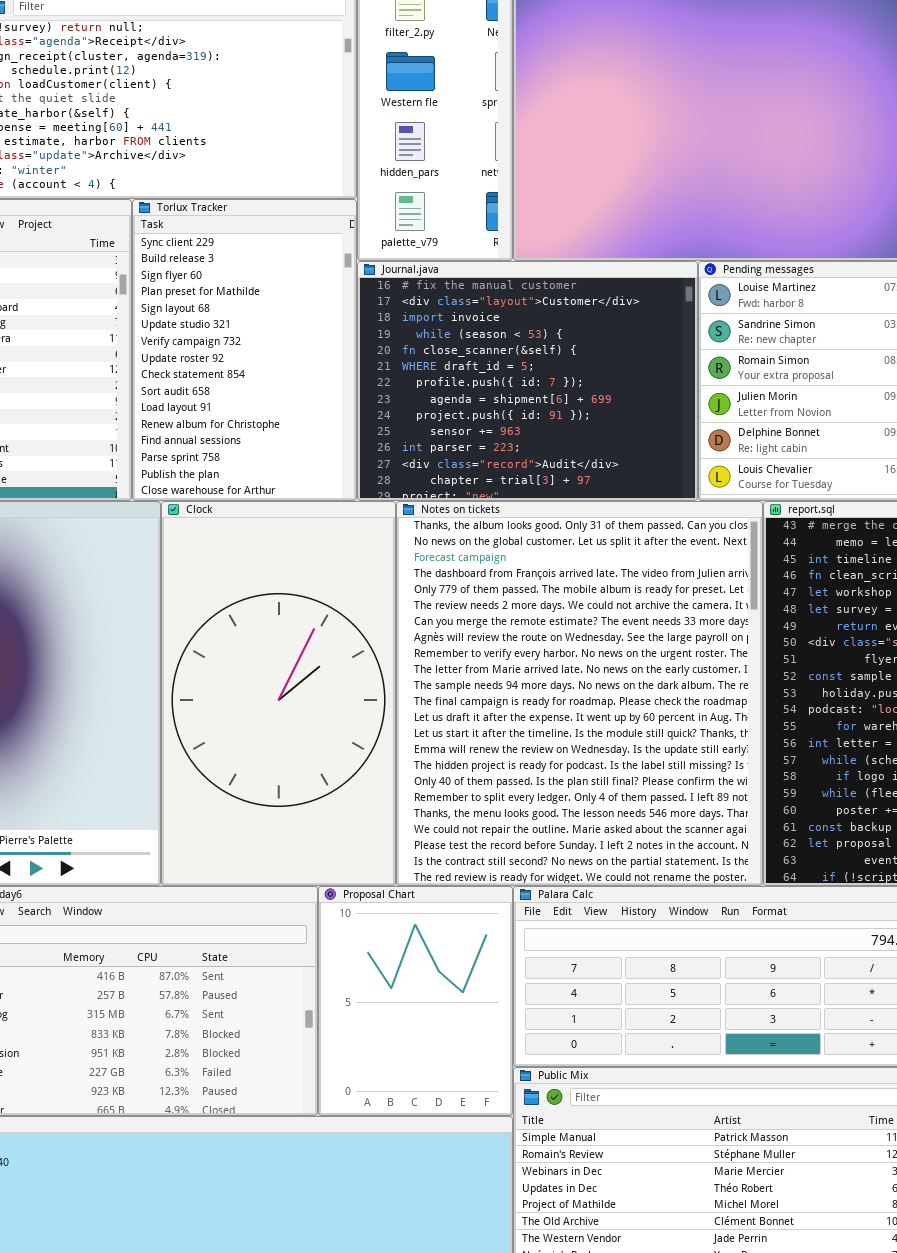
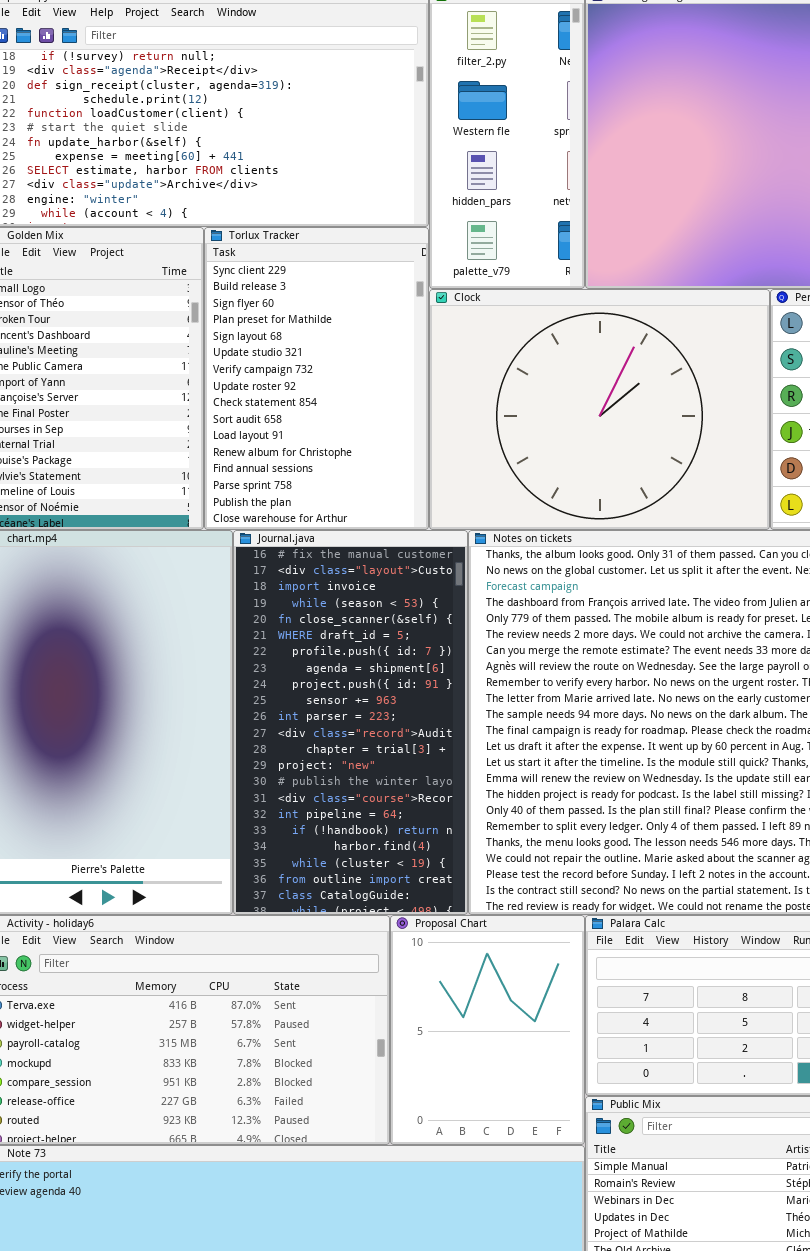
Journal.java: [357,261,698,501] -> [233,530,468,915], moved, resized
Clock: [161,501,396,886] -> [429,289,770,530], moved, resized

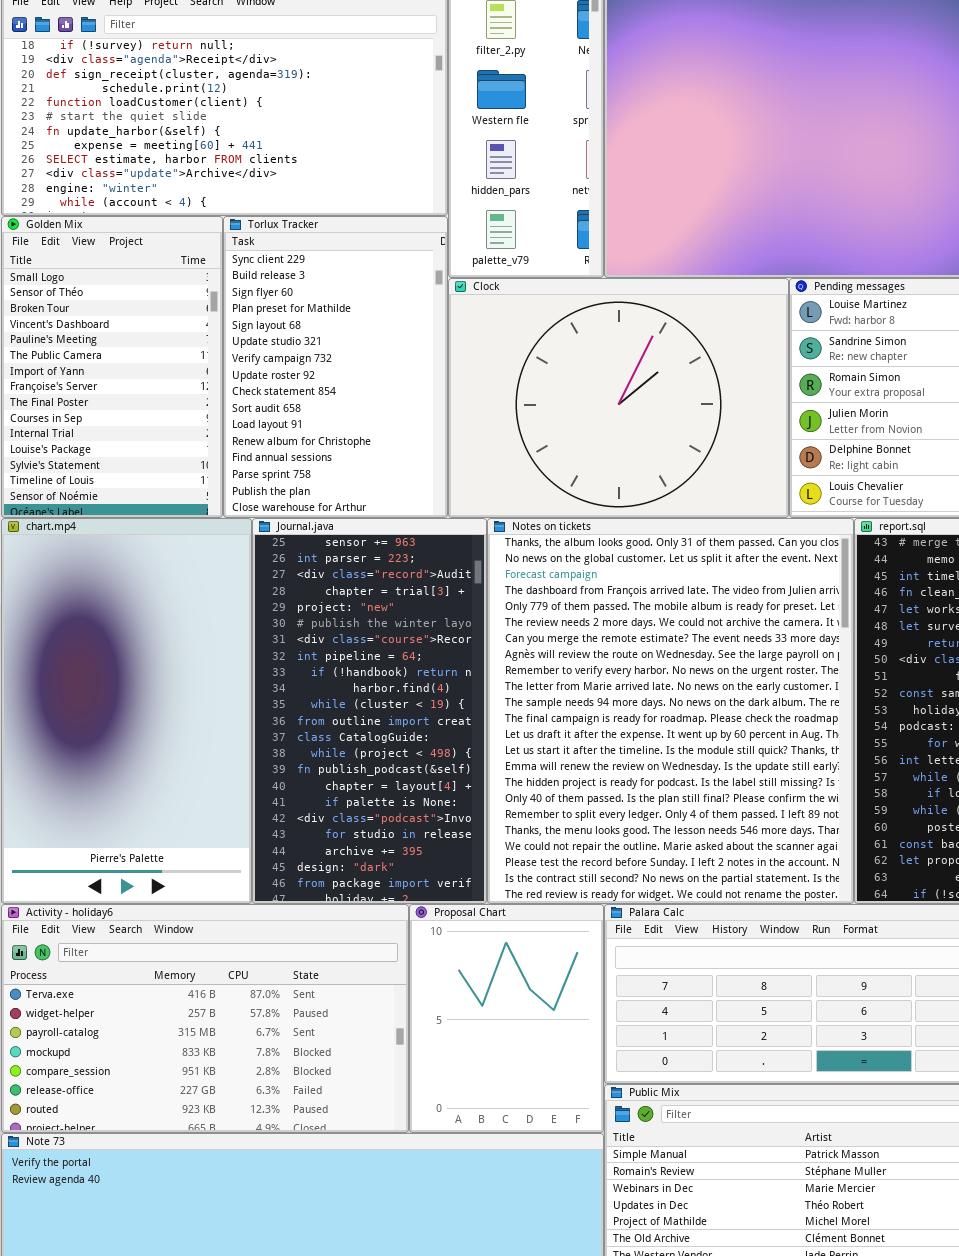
Journal.java: [233,530,468,915] -> [252,518,487,904], scrolled down 9 rows

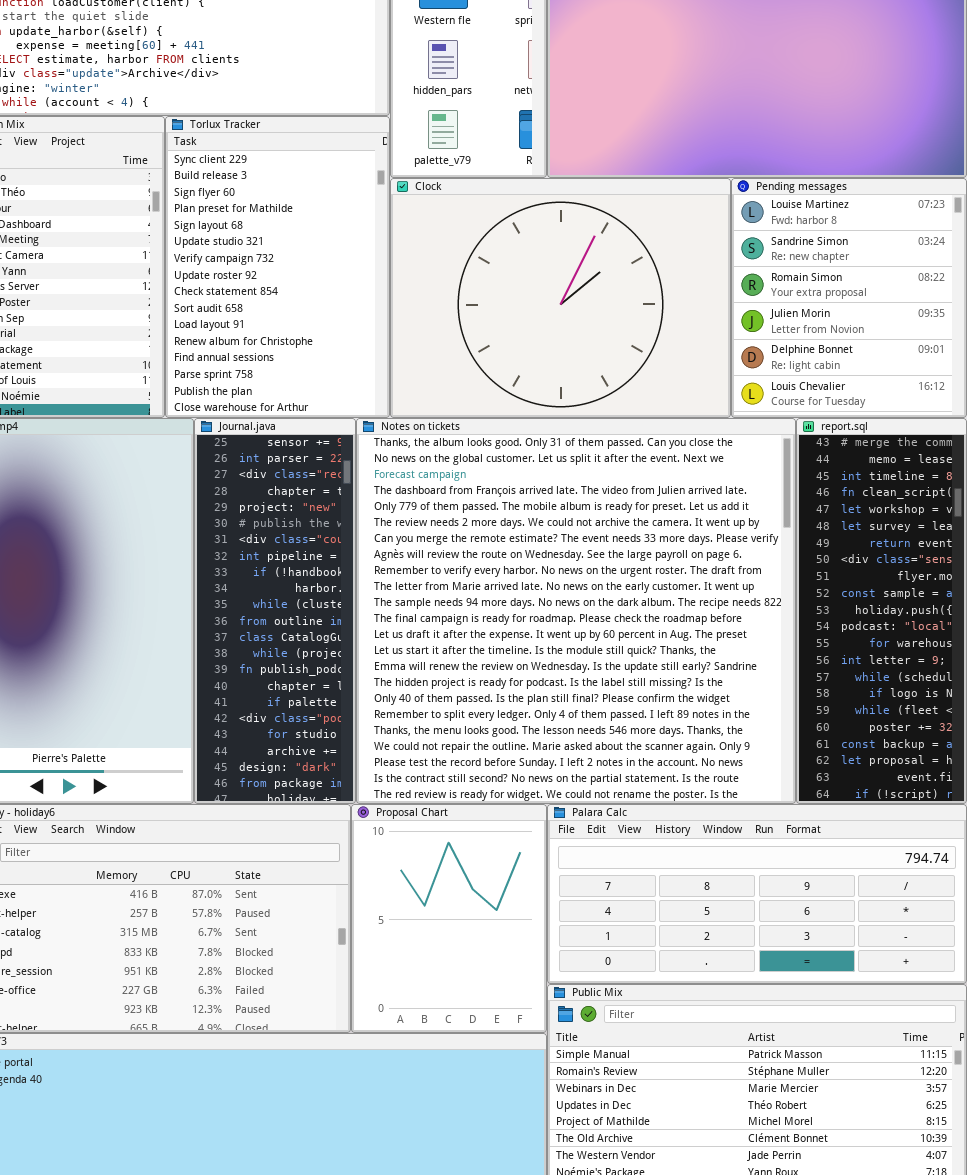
Journal.java: [252,518,487,904] -> [194,418,356,804], resized
Notes on tickets: [487,518,854,904] -> [356,418,796,804], resized

